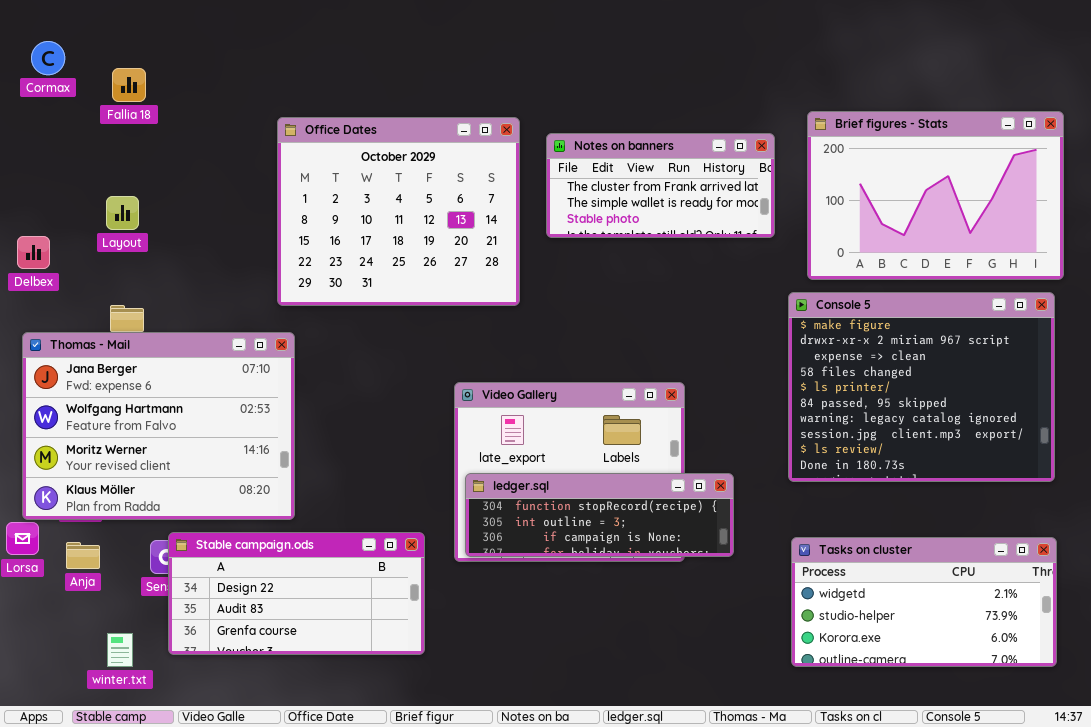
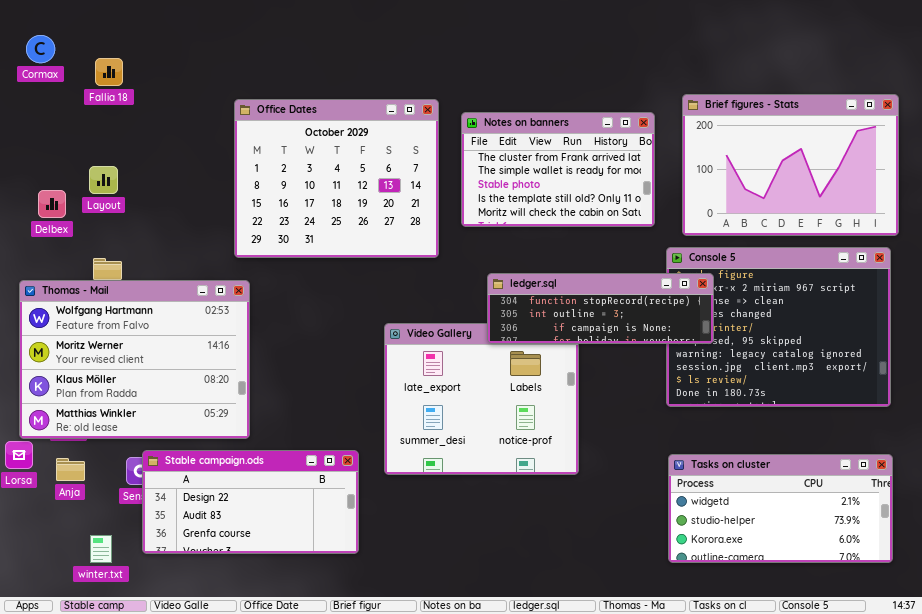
Notes on banners: [546,133,775,238] -> [461,112,655,227], resized
Delbex: [17,236,50,269] -> [38,190,66,218], moved
Thomas - Mail: [22,332,295,520] -> [19,280,250,439], scrolled down 1 row
ledger.sql: [465,473,734,557] -> [487,273,714,344], moved

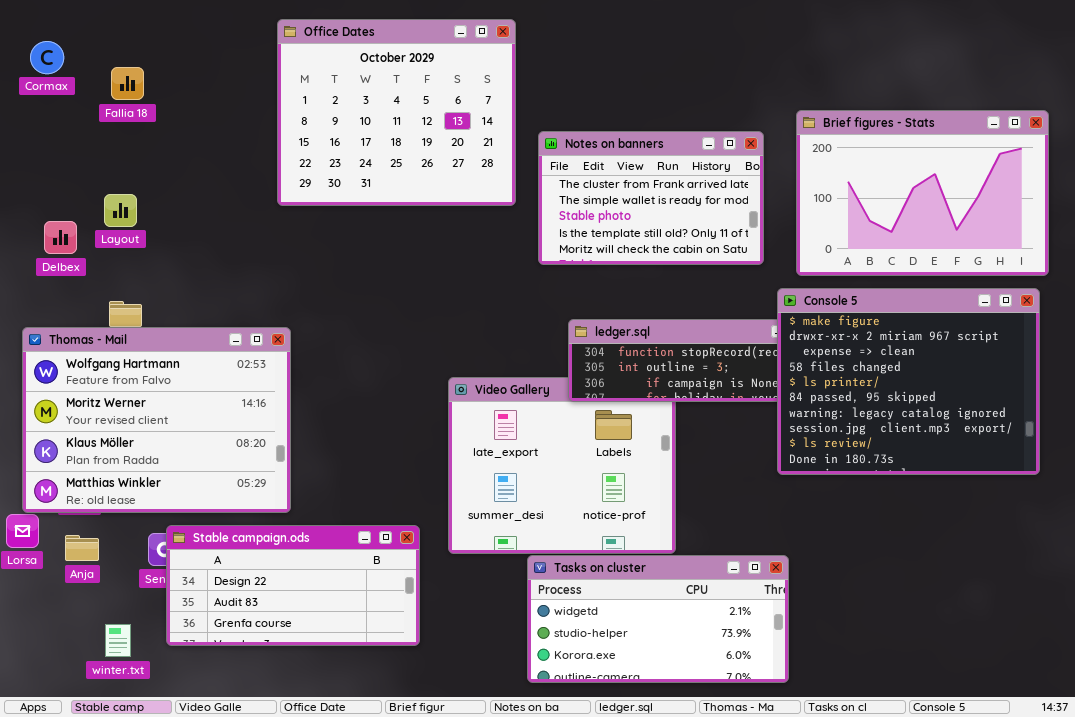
Office Dates: [234,99,439,258] -> [277,19,516,206], moved
Console 5: [666,247,891,407] -> [777,288,1040,475], raised
Tasks on cluster: [668,454,893,563] -> [527,555,789,683], moved

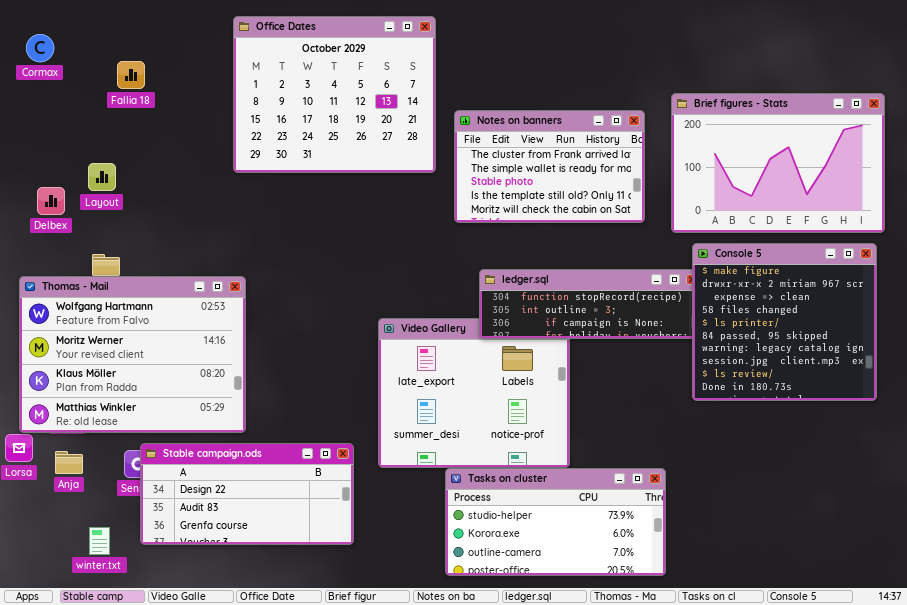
Fallia 18: [111,67,144,100] -> [117,61,145,89], moved
Console 5: [777,288,1040,475] -> [692,243,877,401], resized
Tasks on cluster: [527,555,789,683] -> [445,468,666,576], scrolled down 1 row

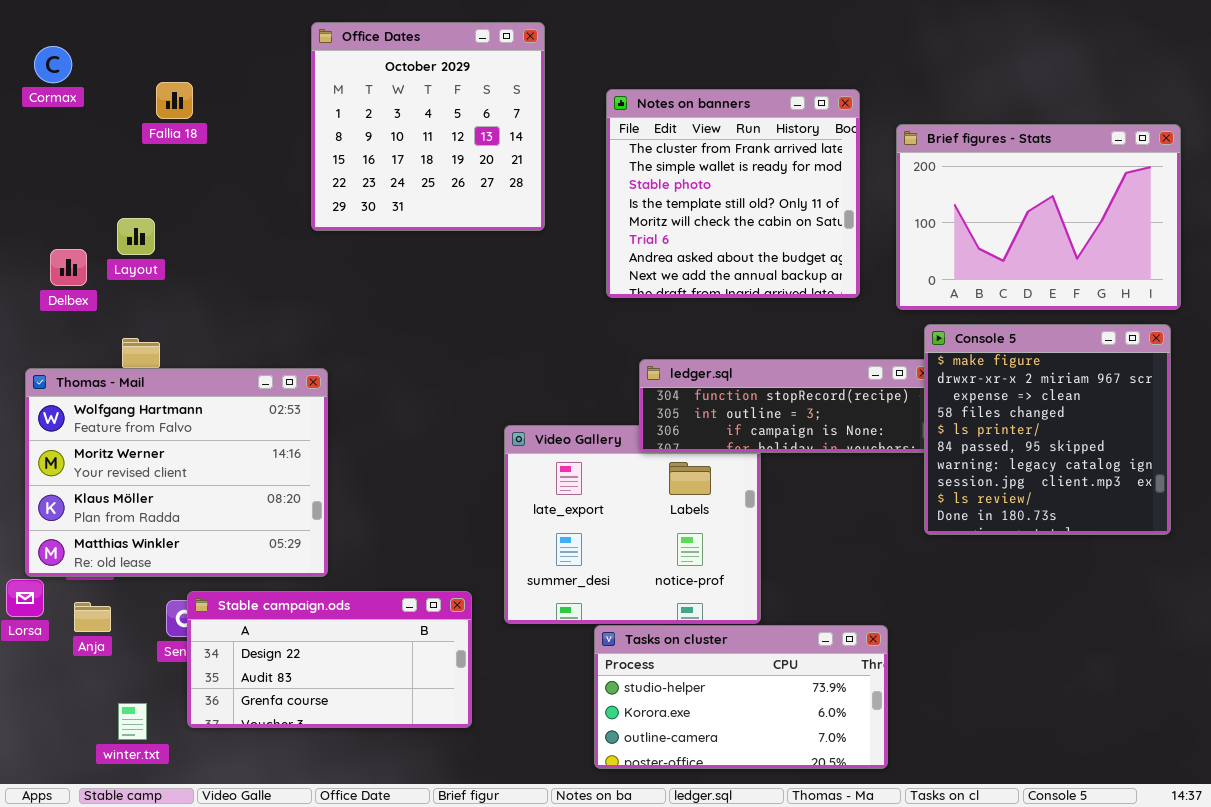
Office Dates: [233,16,436,173] -> [311,22,545,231], resized
Notes on banners: [454,110,645,223] -> [606,89,860,298], resized

